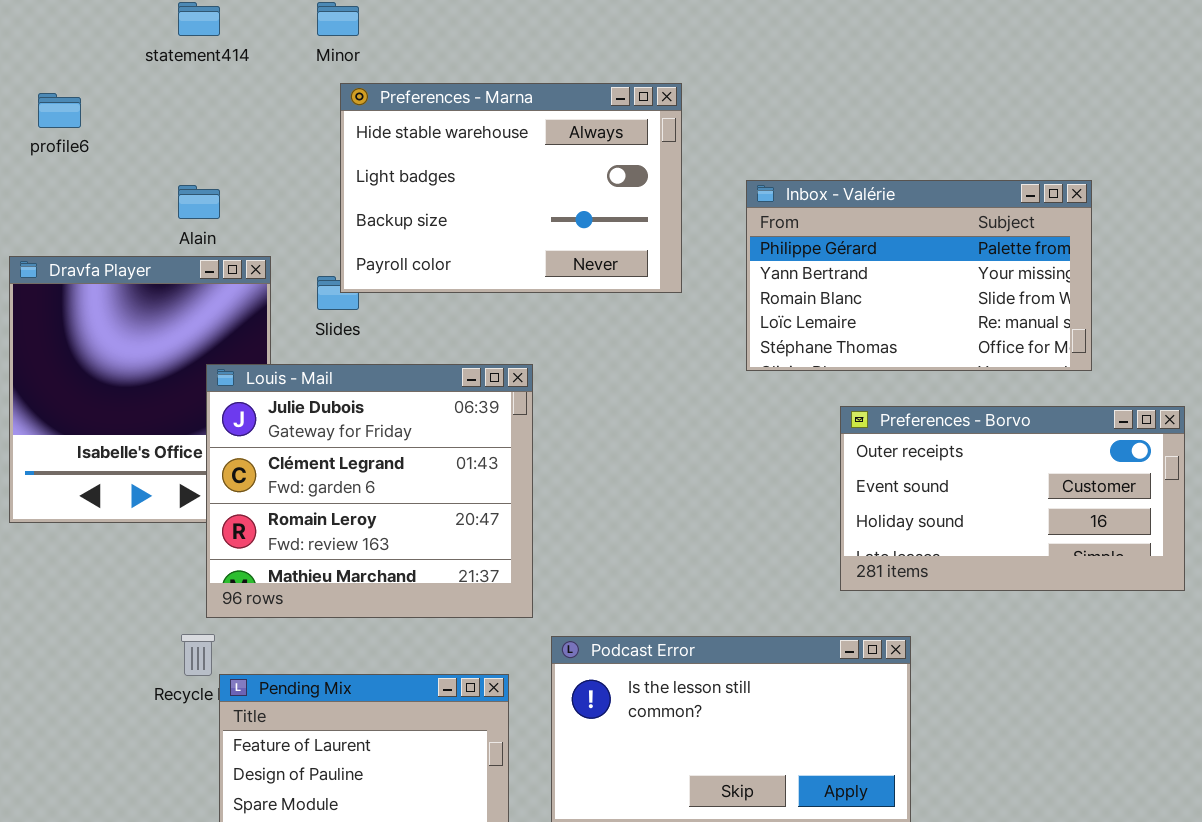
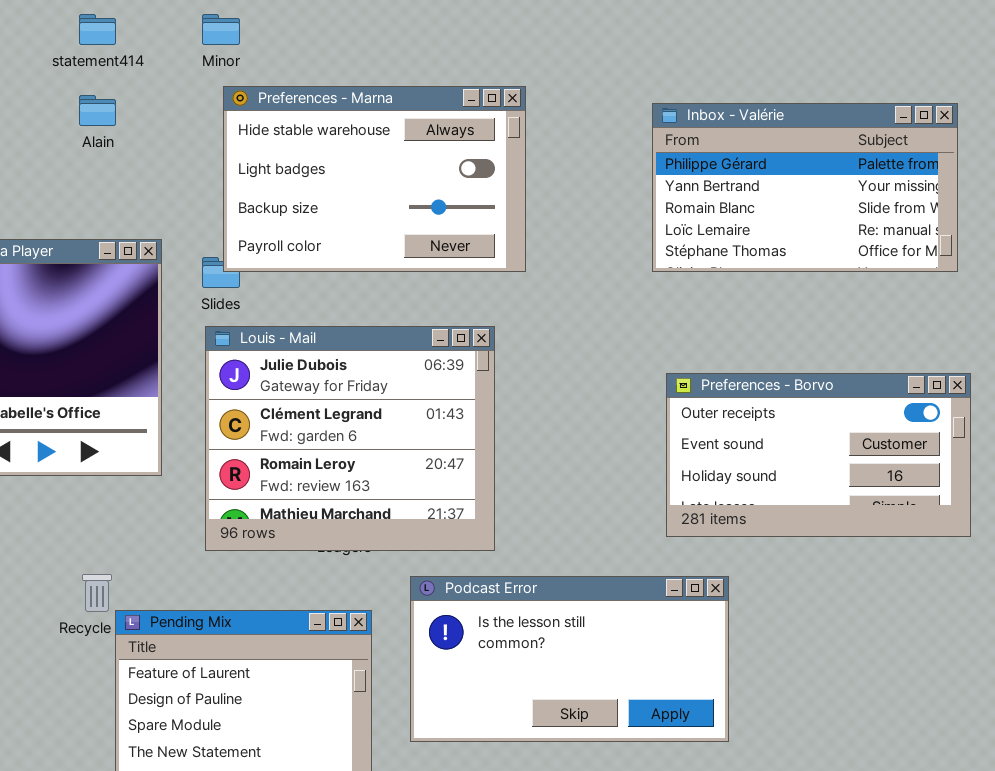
Inbox - Valérie: [746,180,1092,371] -> [652,103,958,272], moved
Alain: [178,185,220,219] -> [79,95,116,126], moved
Louis - Mail: [206,364,533,618] -> [205,326,495,551], moved

